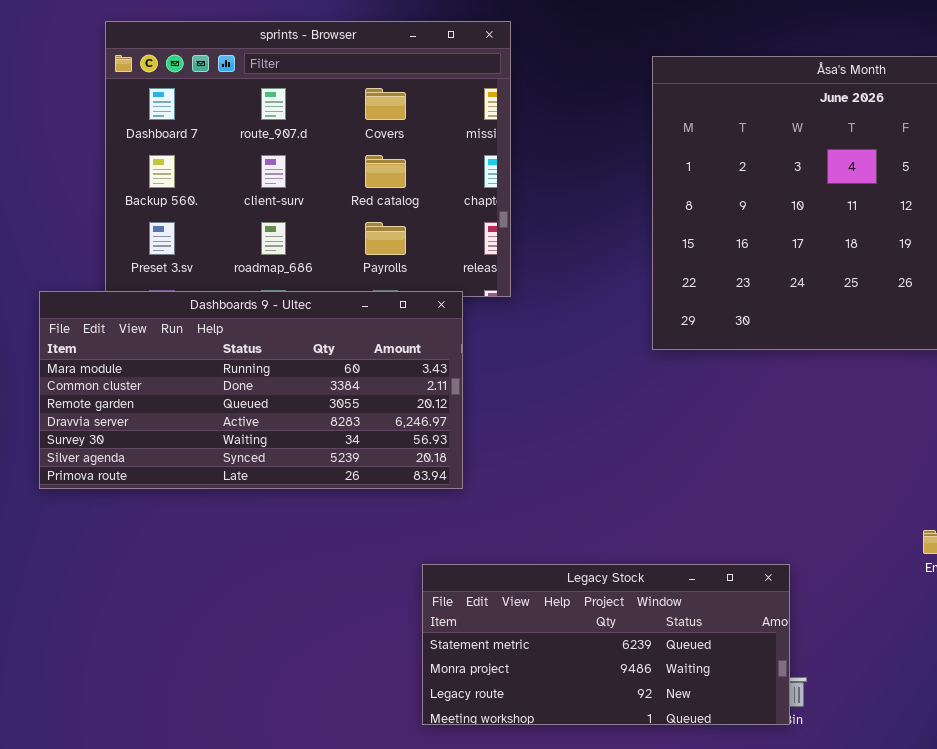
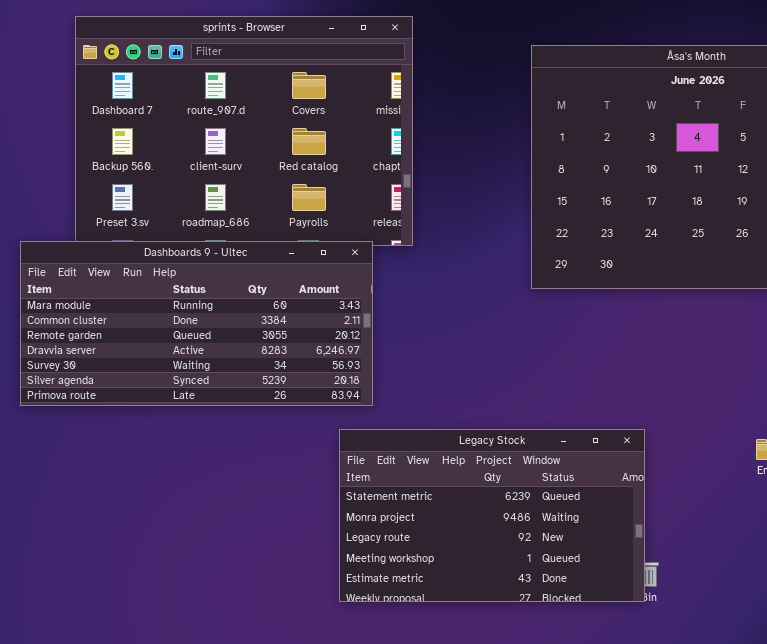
Legacy Stock: [422,564,790,725] -> [339,429,645,602], resized

